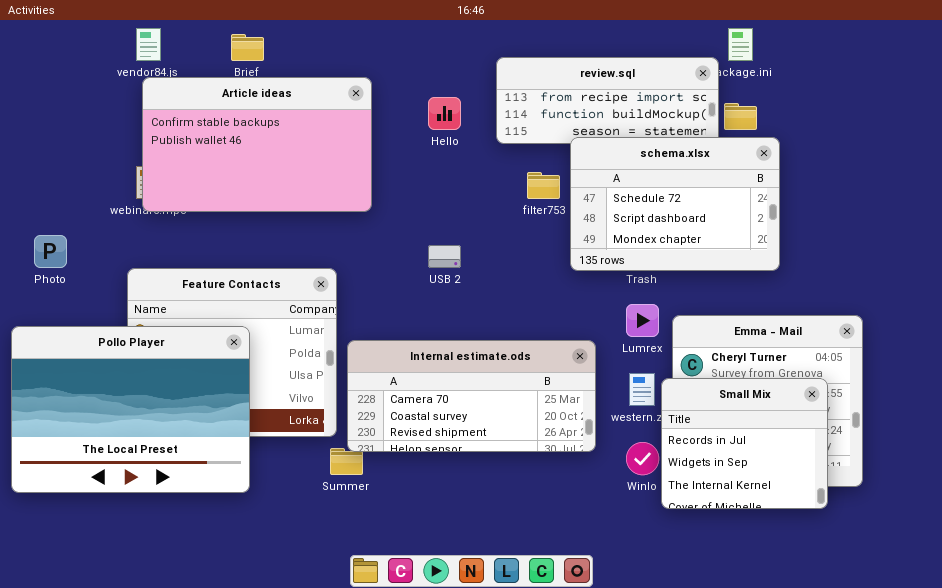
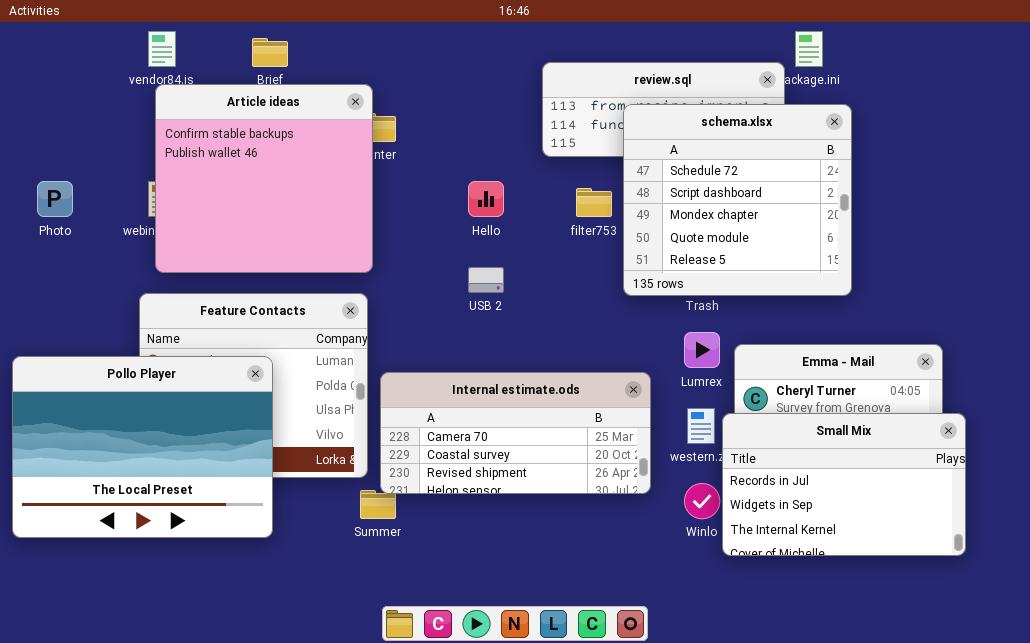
Article ideas: [142,77,372,212] -> [155,84,373,273], resized
Hello: [428,97,461,130] -> [468,181,504,217], moved
schema.xlsx: [570,137,780,271] -> [623,104,852,296], resized
Photo: [34,235,67,268] -> [37,181,73,217], moved
Small Mix: [661,378,828,509] -> [722,413,966,556], resized

